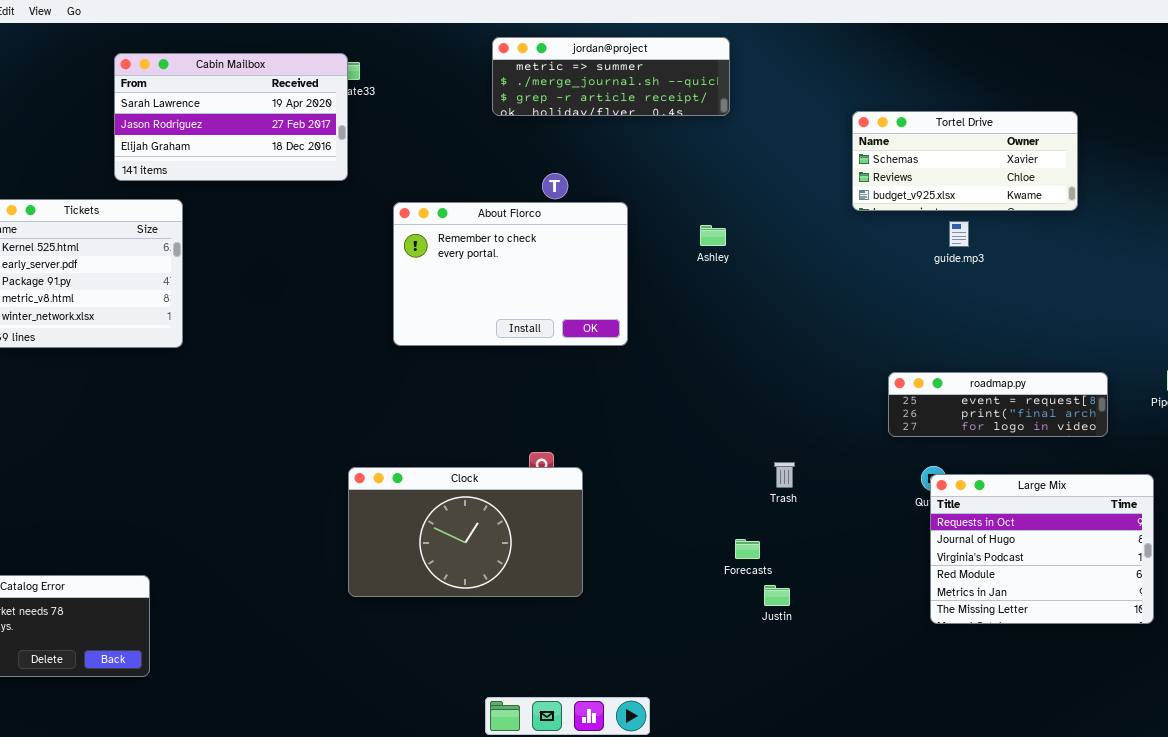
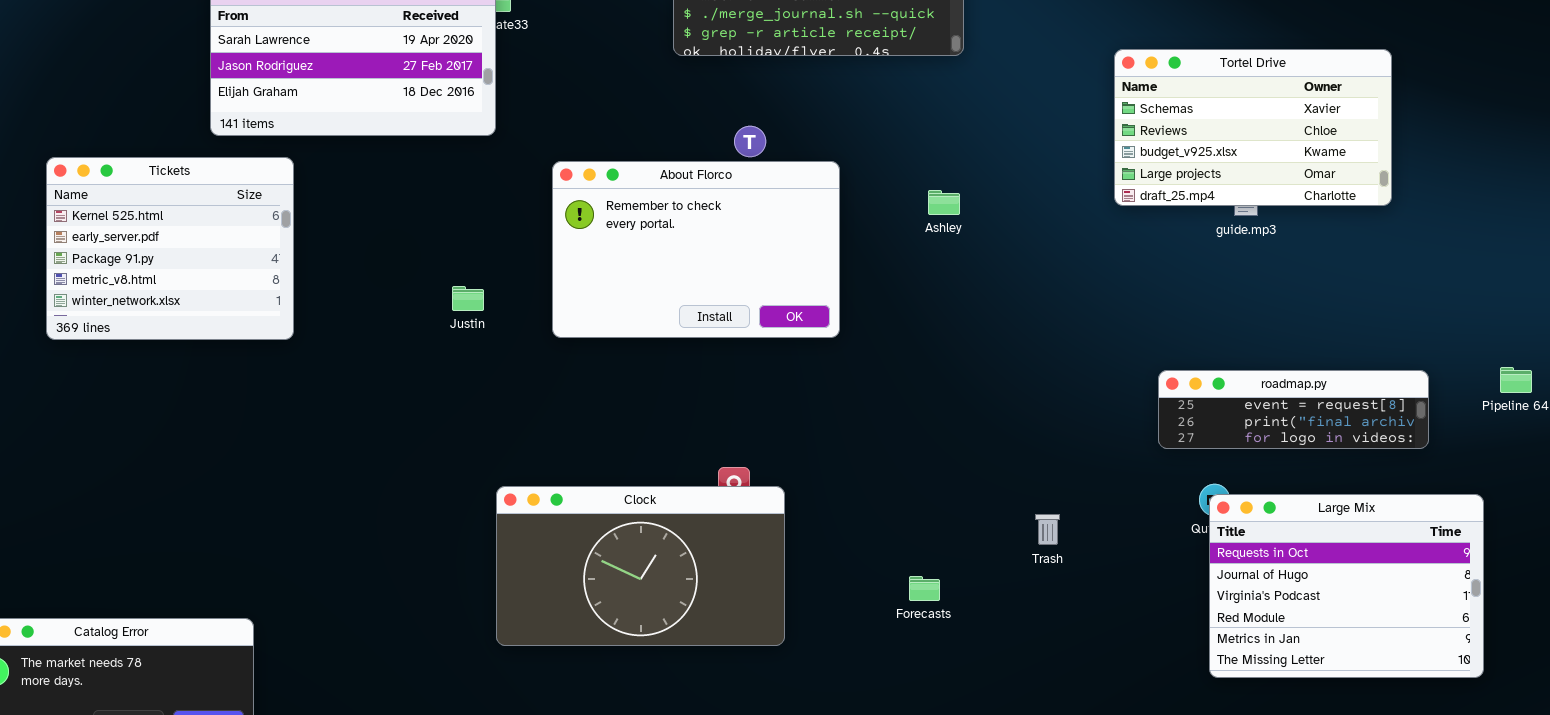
Tortel Drive: [852,111,1078,211] -> [1114,49,1392,206], resized
Trash: [774,462,795,488] -> [1035,514,1060,545], moved
Forecasts: [735,539,760,559] -> [909,576,940,601], moved
Justin: [764,585,790,606] -> [452,286,484,311], moved

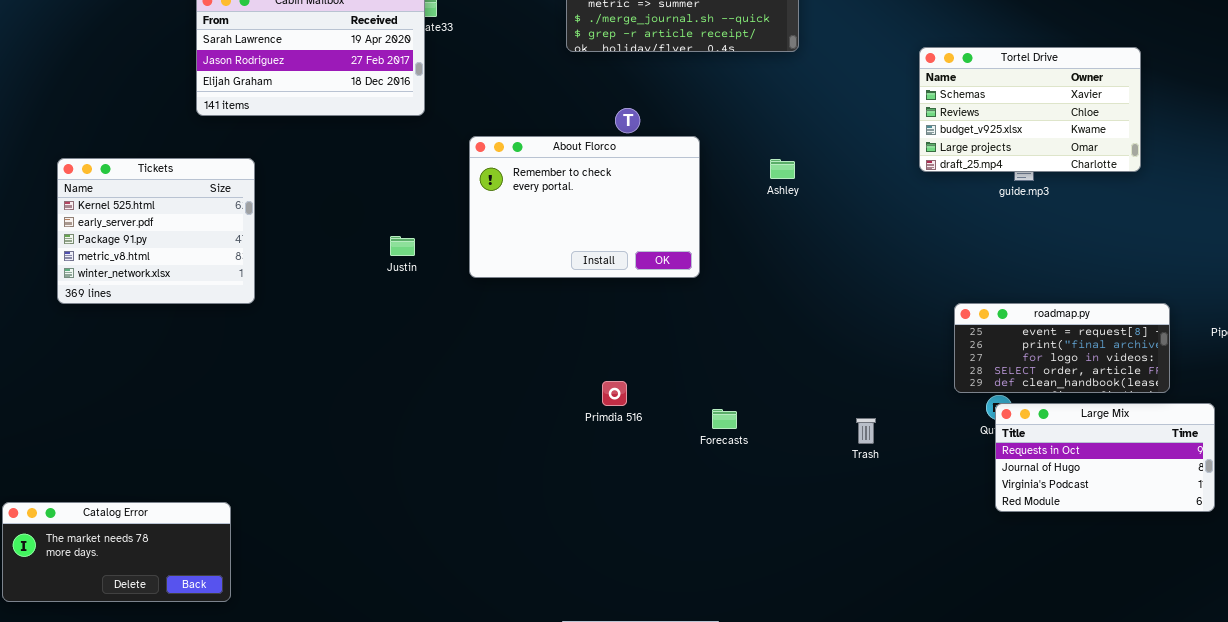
Tickets: [46,157,294,340] -> [57,158,255,304], moved
roadmap.py: [1158,370,1429,449] -> [954,303,1170,393], resized
Clock: [496,486,785,646] -> none, closed
Large Mix: [1209,494,1484,678] -> [995,403,1215,512], resized
Forecasts: [909,576,940,601] -> [712,409,737,429], moved

